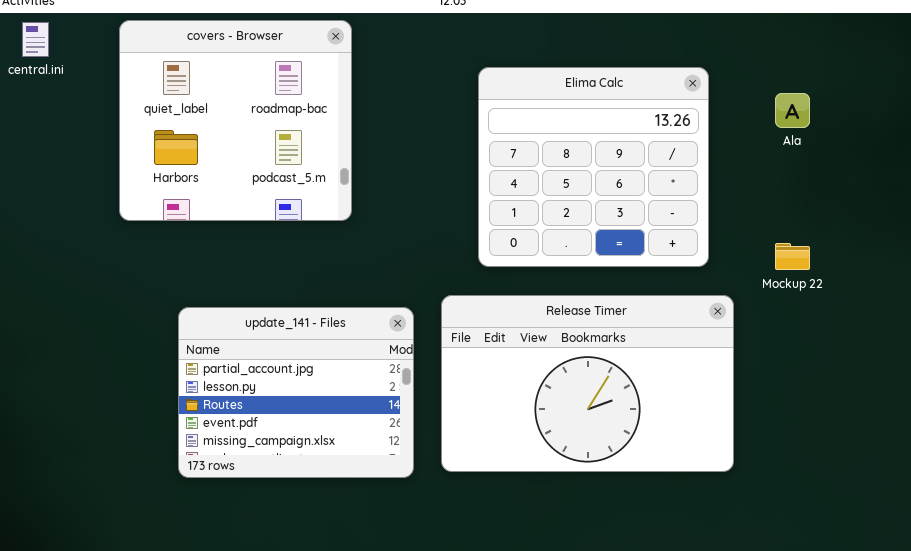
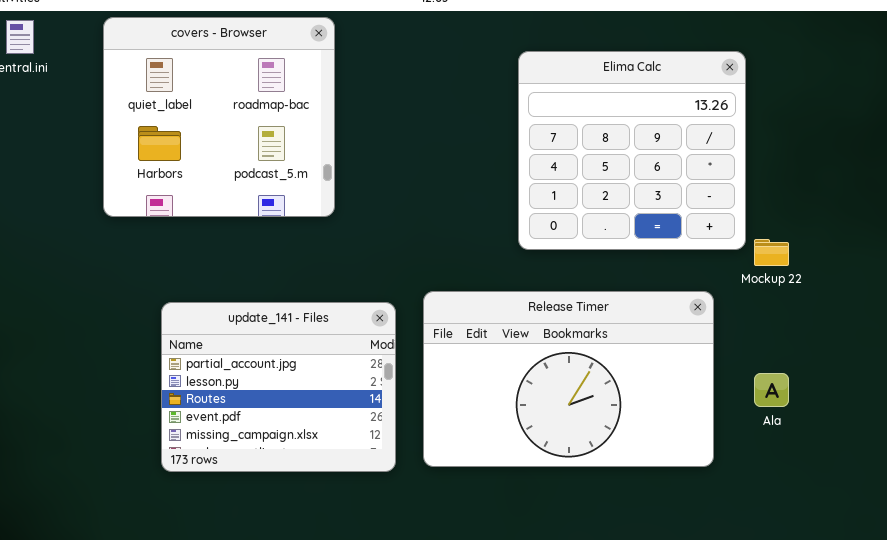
Elima Calc: [478,67,709,267] -> [518,51,746,250], moved
Ala: [775,93,810,128] -> [754,373,789,407], moved

